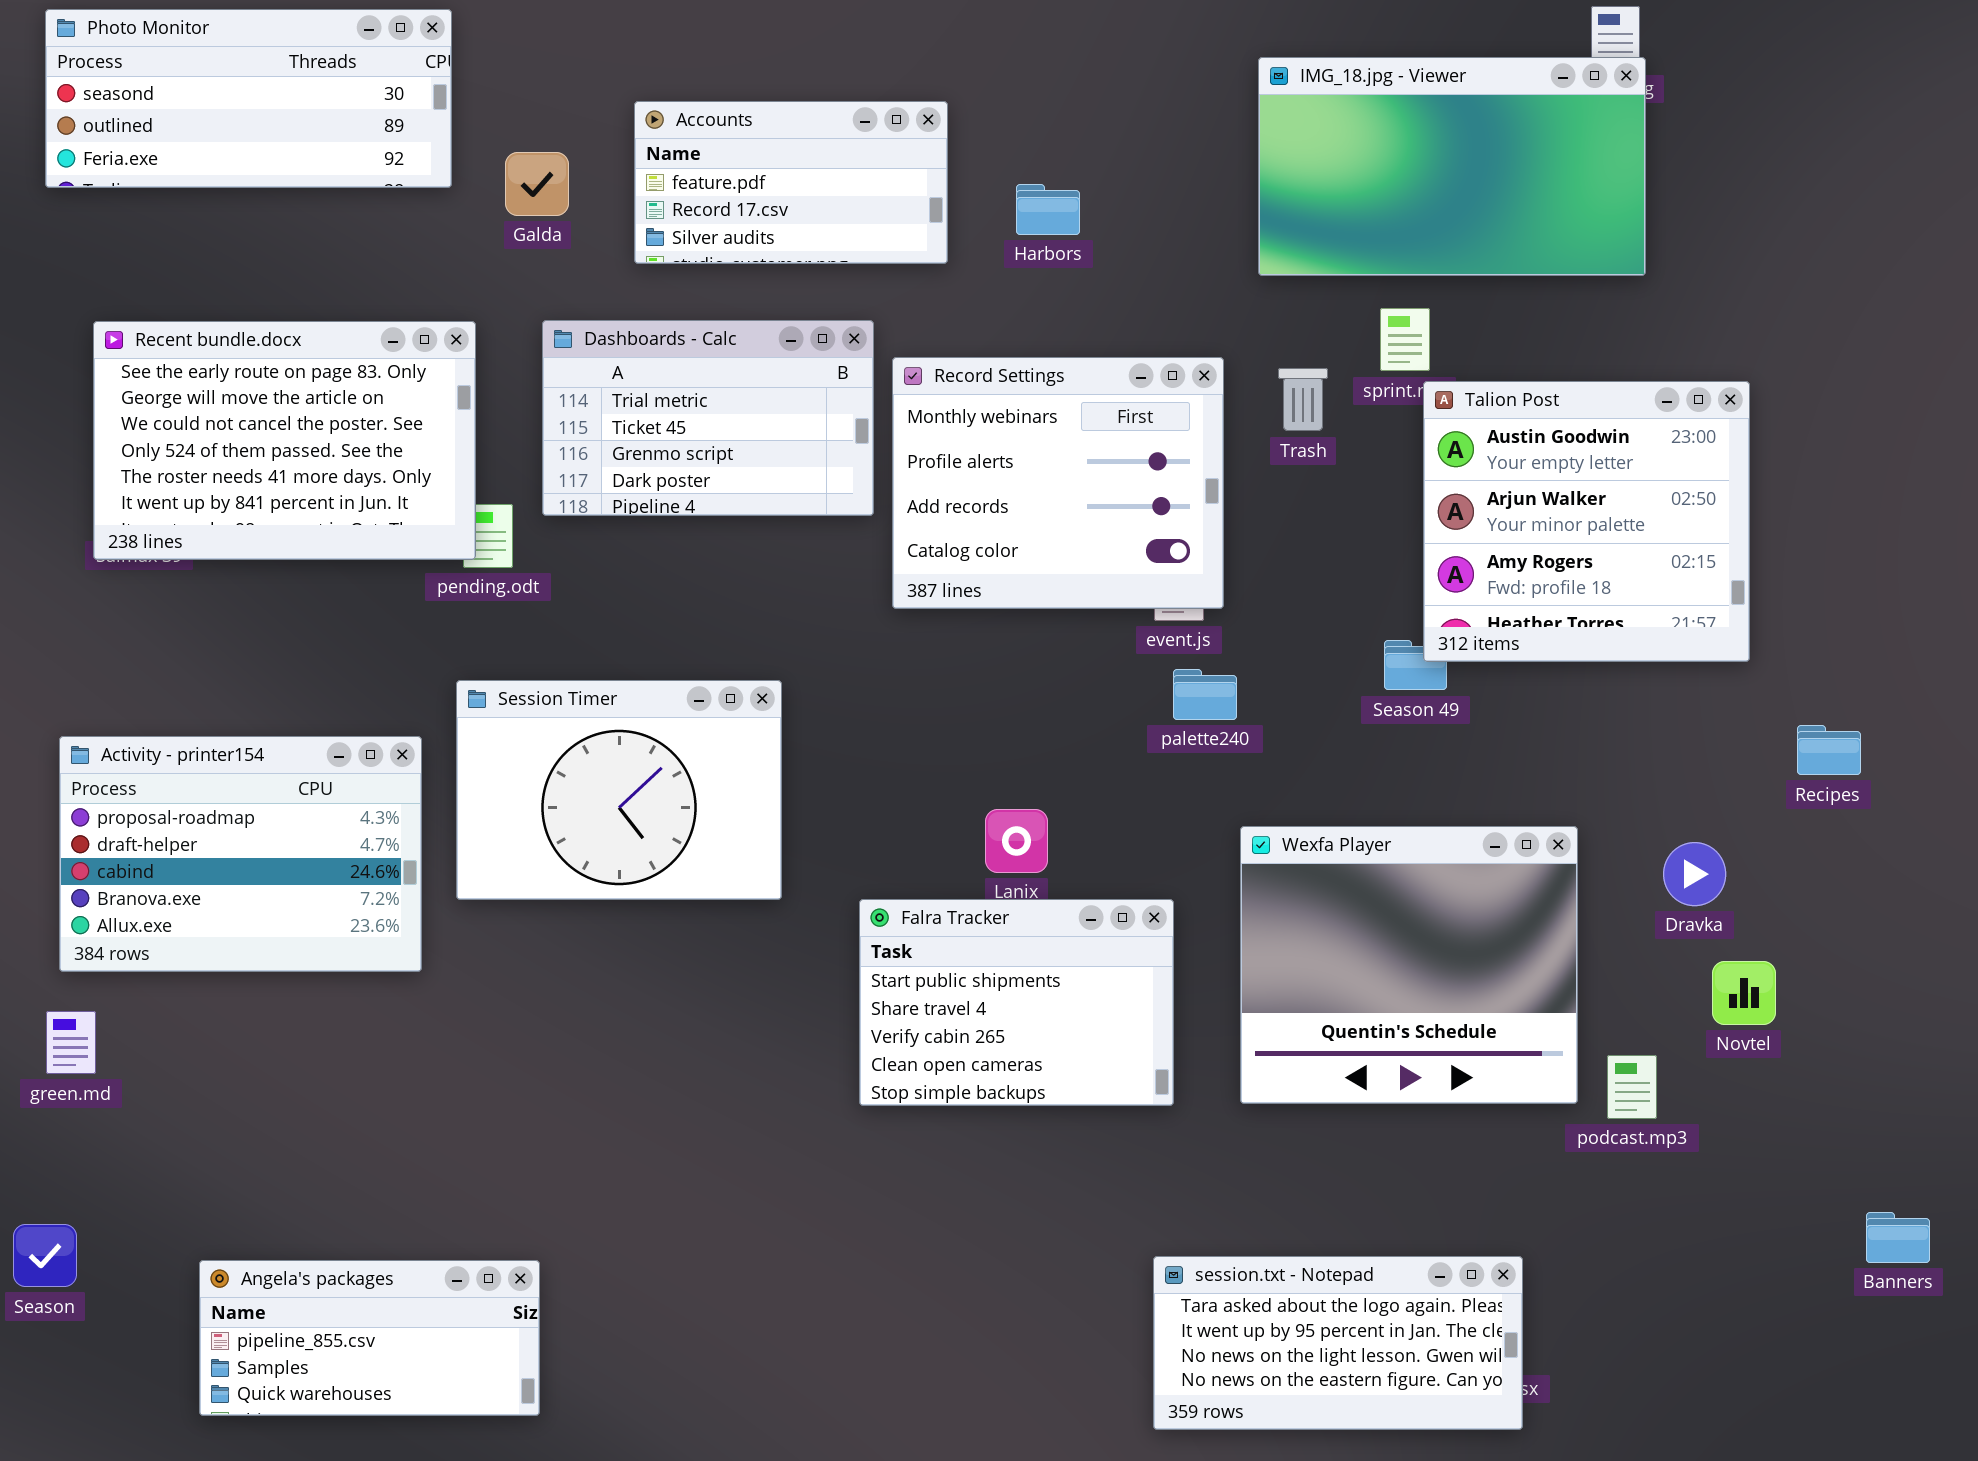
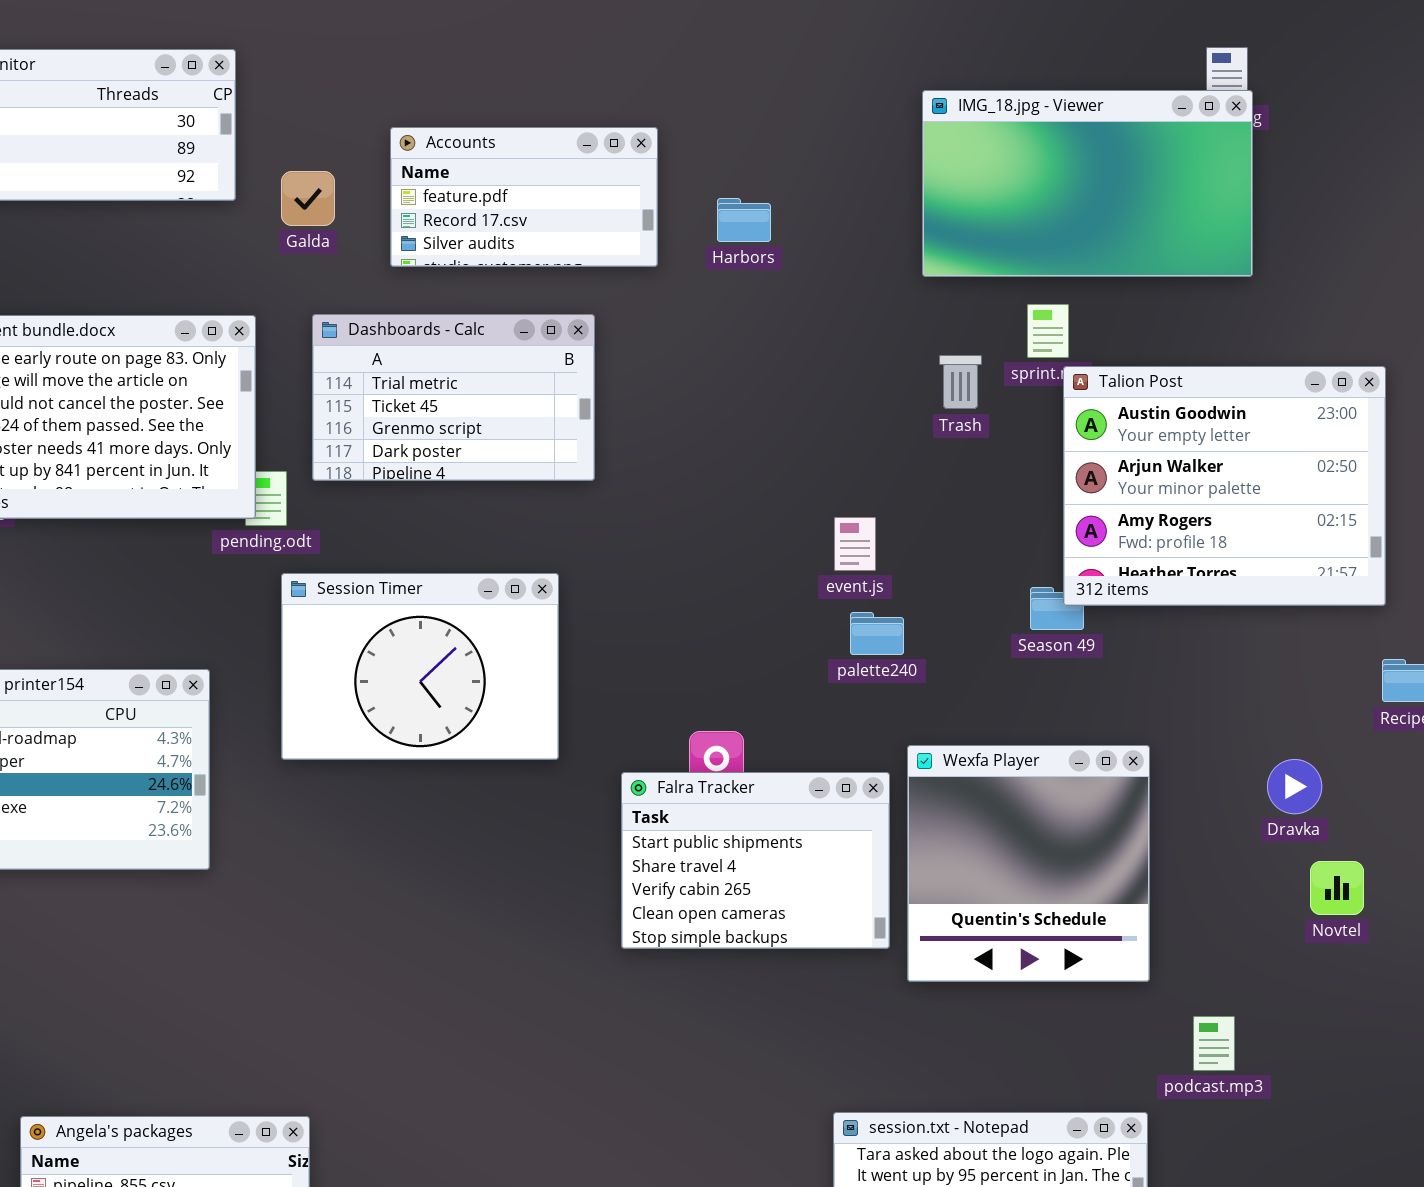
Record Settings: [892,357,1224,609] -> none, closed
Talion Post: [1423,381,1750,662] -> [1063,366,1386,606], resized
Session Timer: [456,680,782,900] -> [281,573,559,760], moved
Wexfa Player: [1240,826,1578,1104] -> [907,745,1150,982], resized
Falra Tracker: [859,899,1174,1106] -> [621,772,890,949], moved
podcast.mp3: [1607,1055,1657,1119] -> [1193,1016,1235,1071], moved

